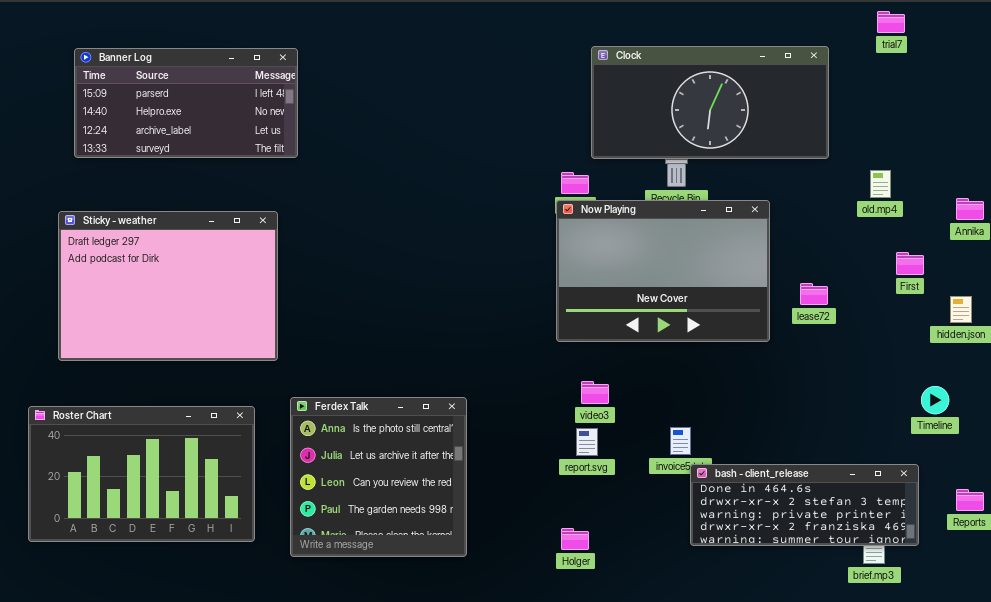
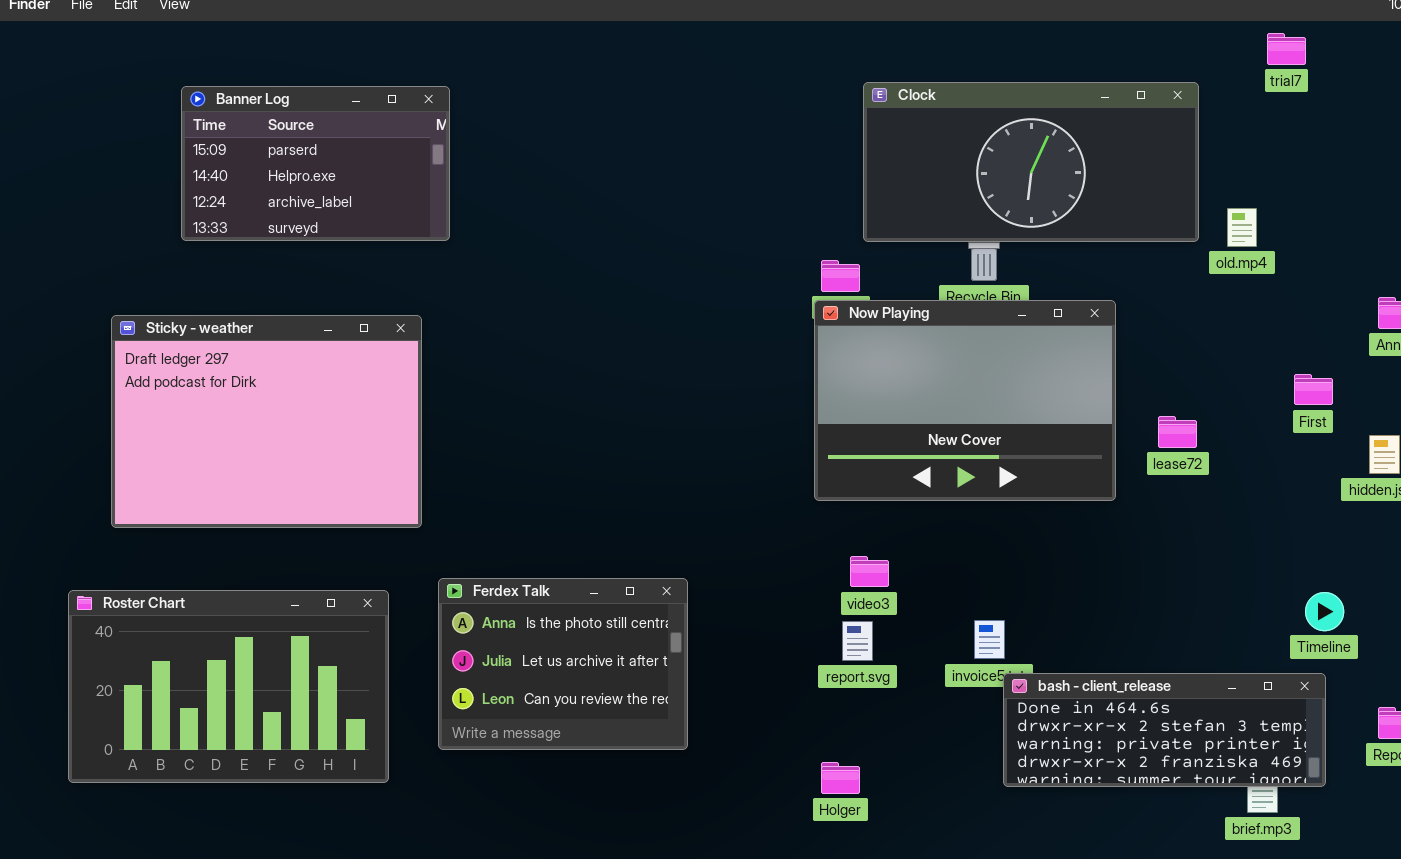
Banner Log: [74,48,298,158] -> [181,86,450,241], resized
old.mp4: [870,170,891,198] -> [1227,208,1257,247], moved
Timeline: [921,386,949,414] -> [1305,592,1344,631], moved
Ferdex Talk: [290,397,467,557] -> [438,578,688,750], resized

